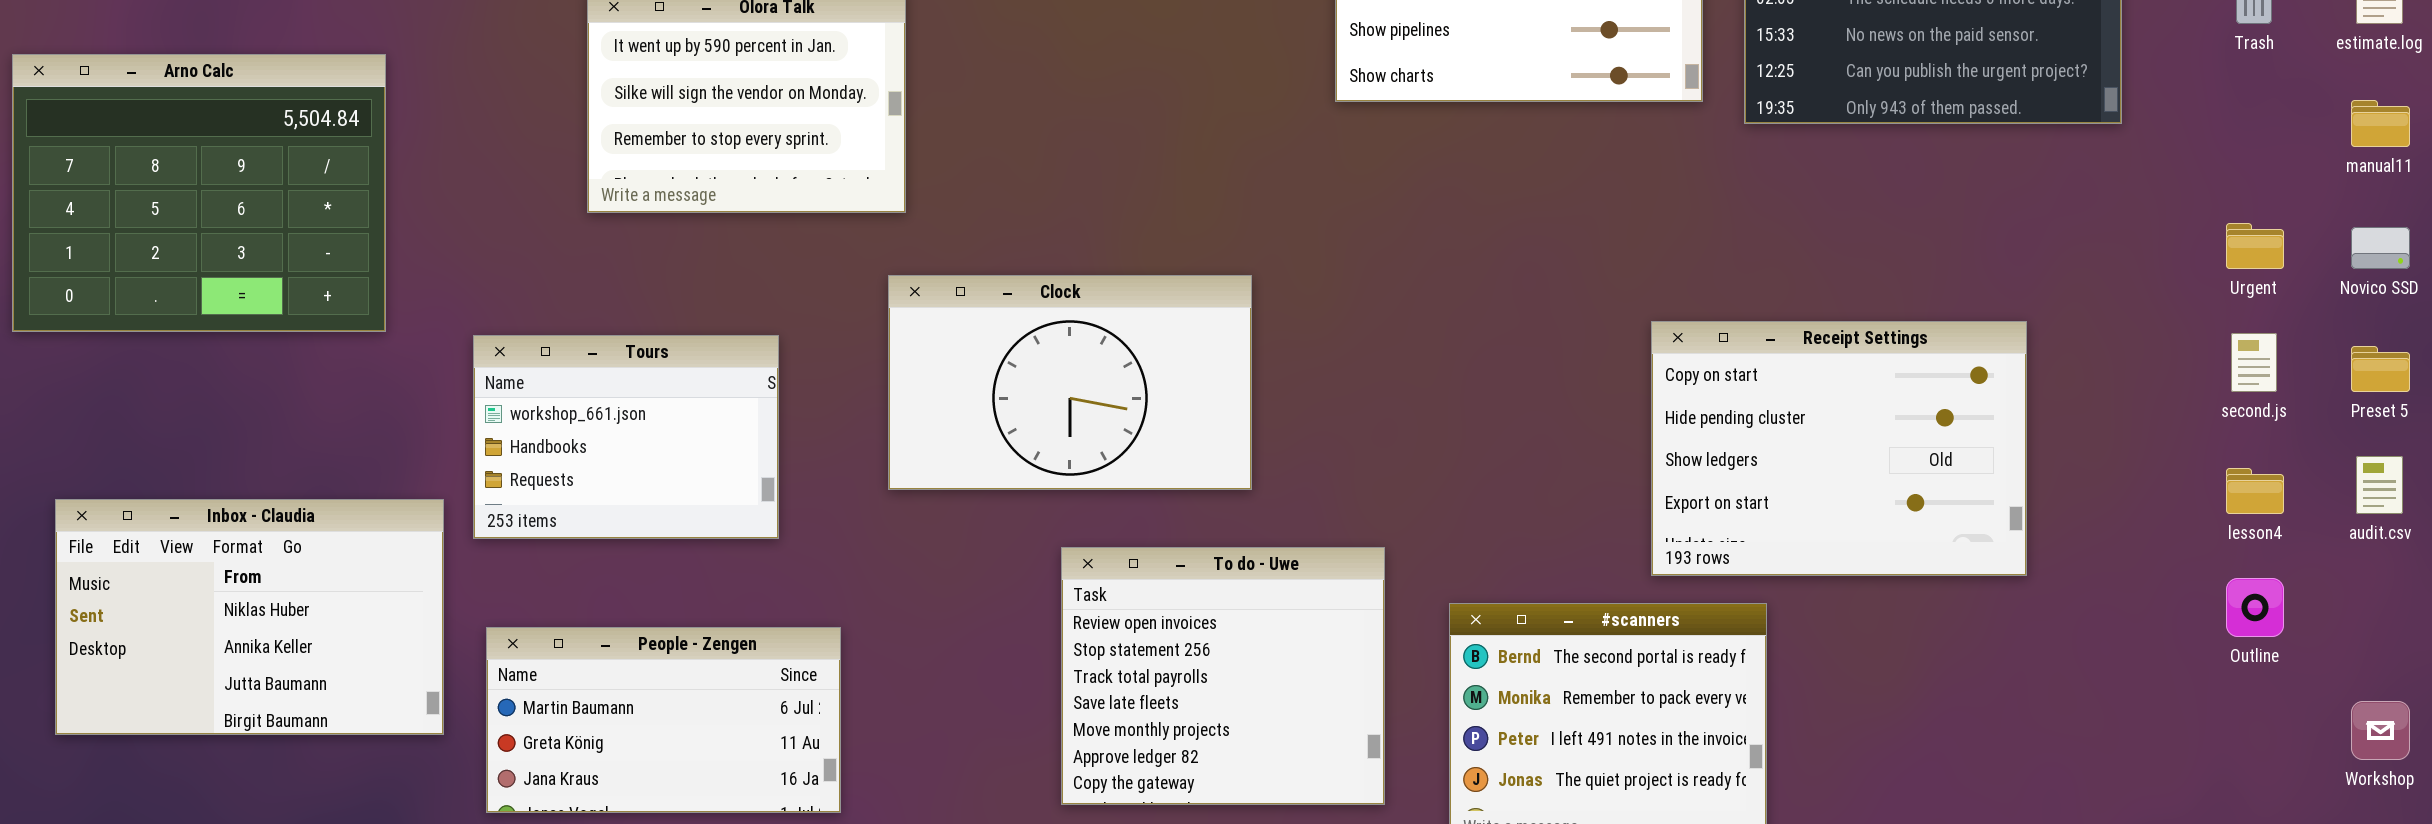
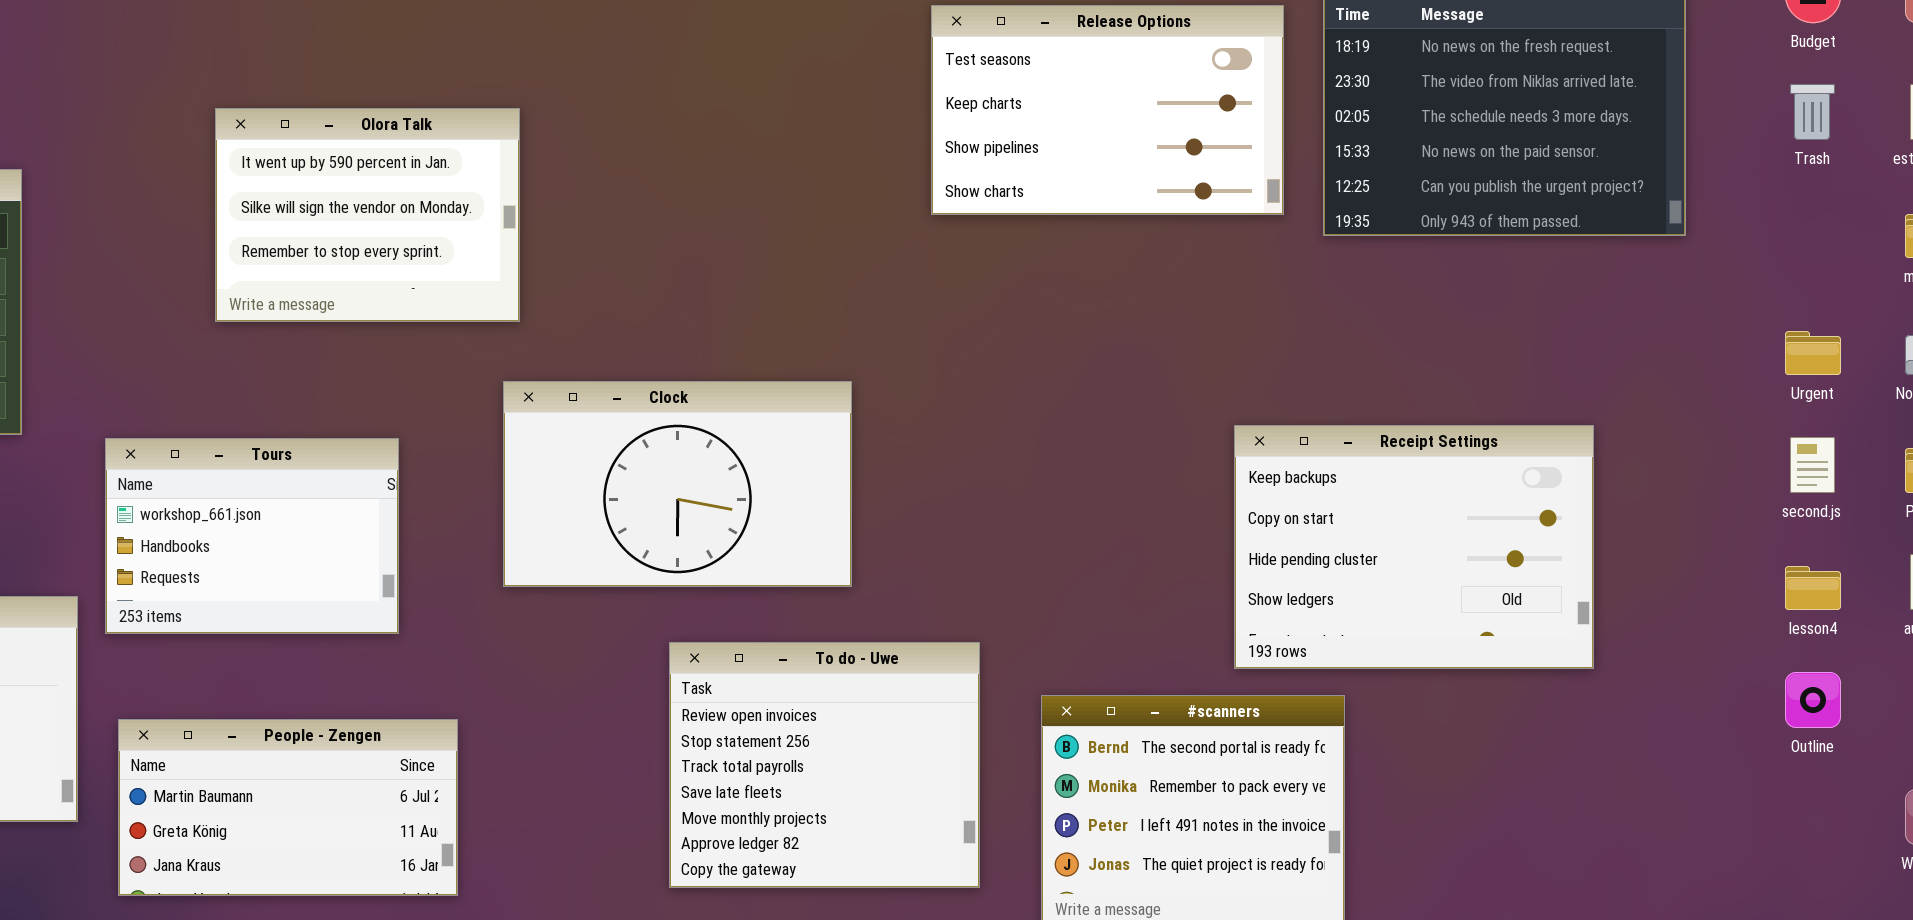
Receipt Settings: [1651,321,2027,576] -> [1234,425,1594,669], scrolled up 1 row

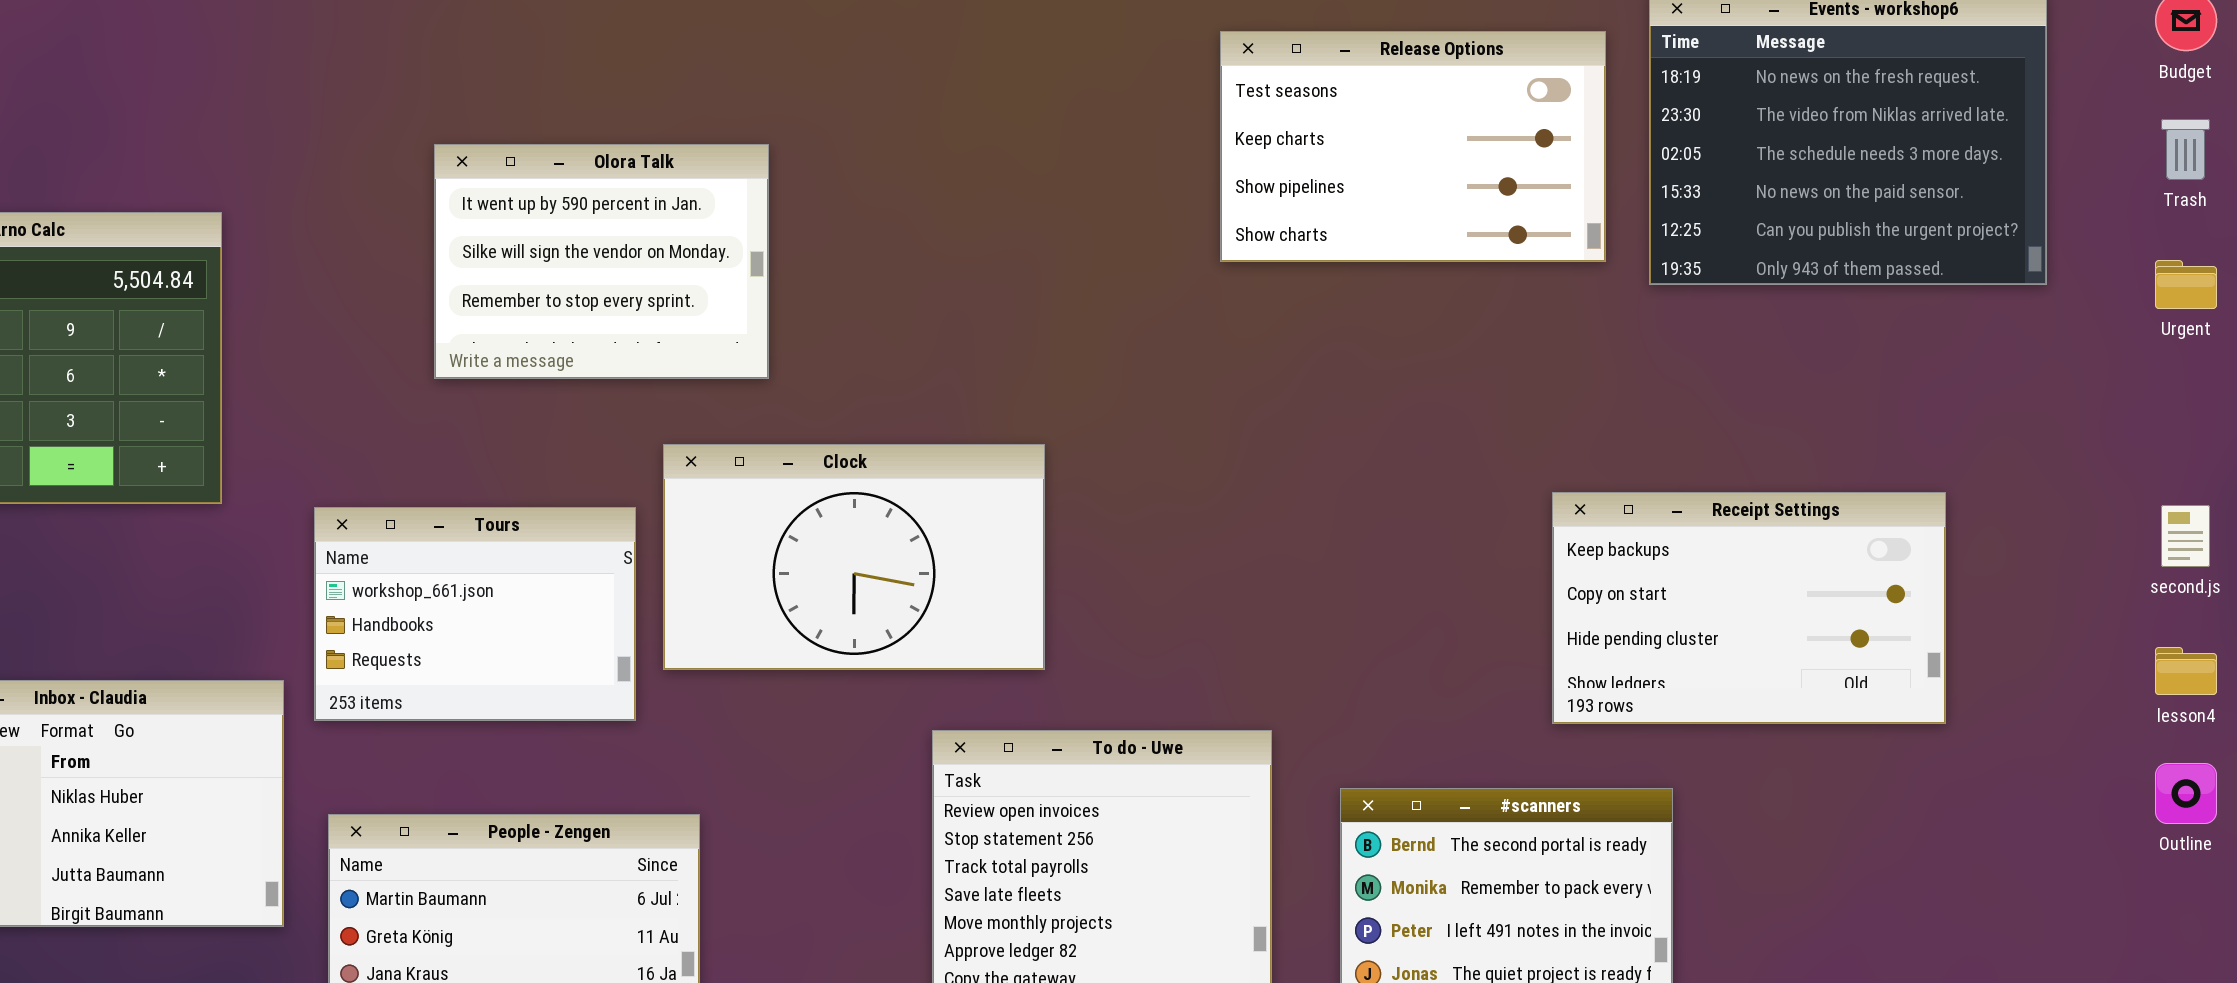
Urgent: [1785,331,1841,375] -> [2155,260,2217,309], moved
Clock: [503,381,852,587] -> [663,444,1045,670], moved
Receipt Settings: [1234,425,1594,669] -> [1552,492,1946,724], resized

